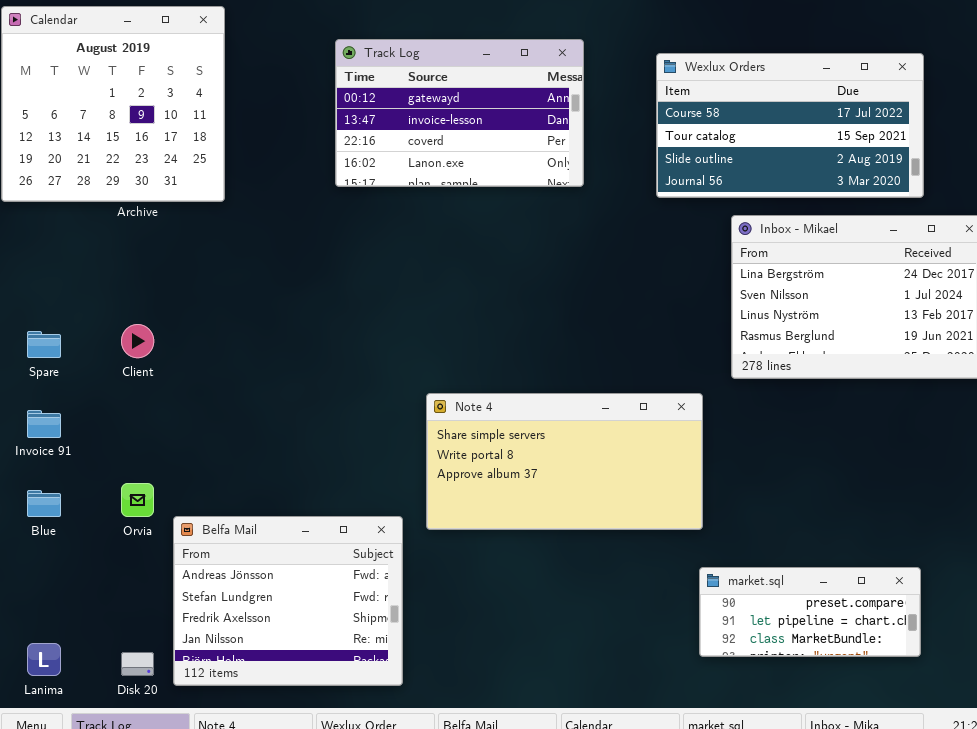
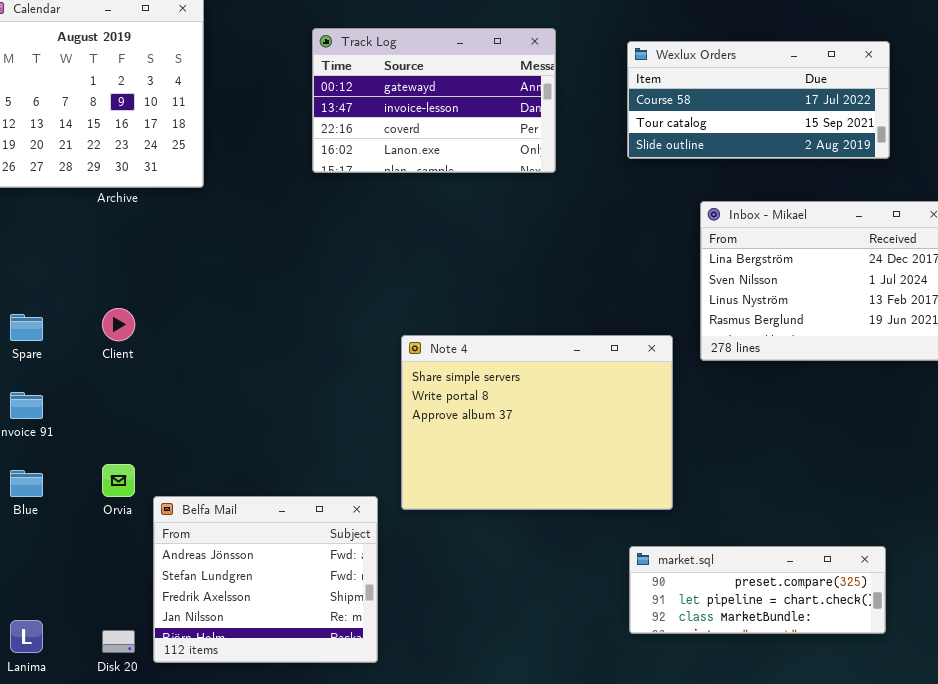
Wexlux Orders: [656,53,924,198] -> [627,41,890,159], resized
Note 4: [426,393,703,530] -> [401,335,673,510], resized
market.sql: [699,567,921,657] -> [629,546,886,634], resized

